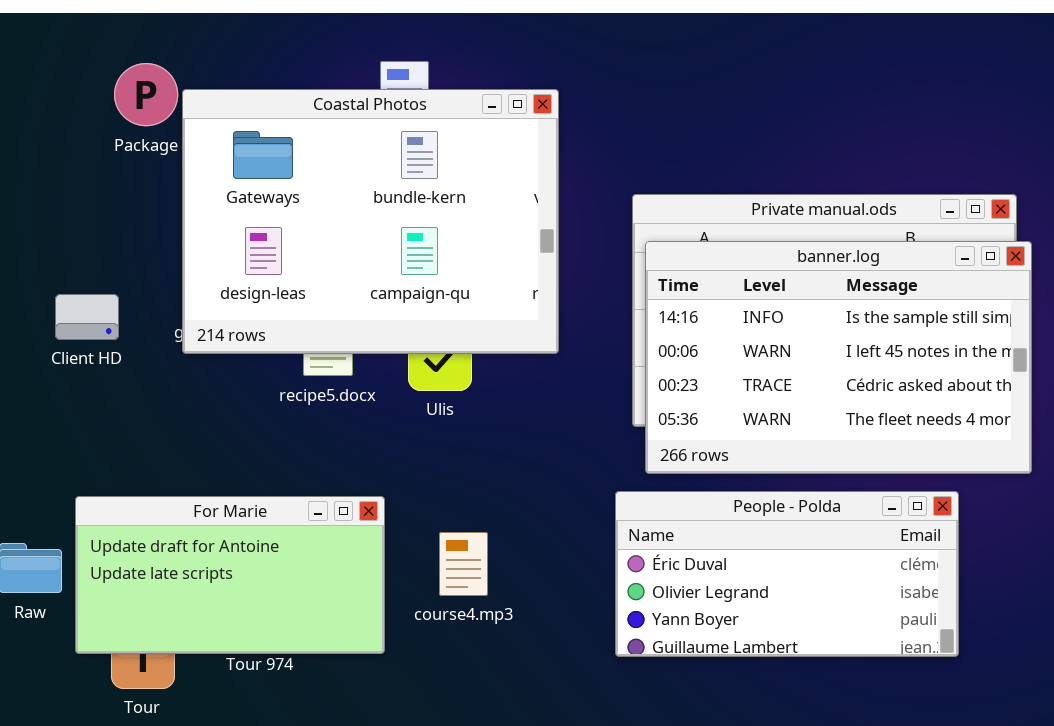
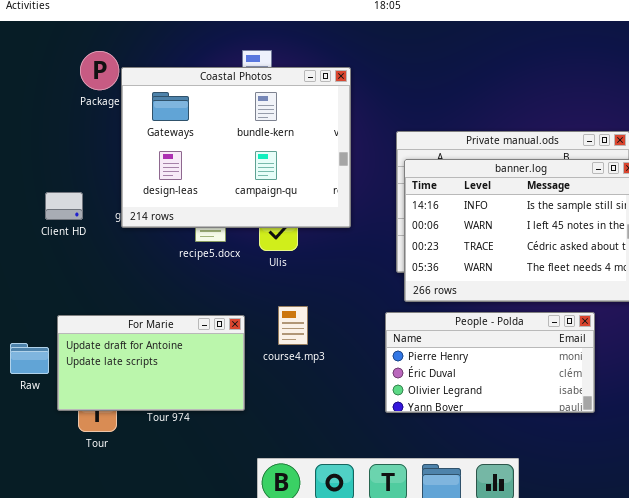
People - Polda: [615,491,959,657] -> [385,312,595,413], scrolled up 1 row
course4.mp3: [439,532,488,596] -> [278,306,308,345], moved

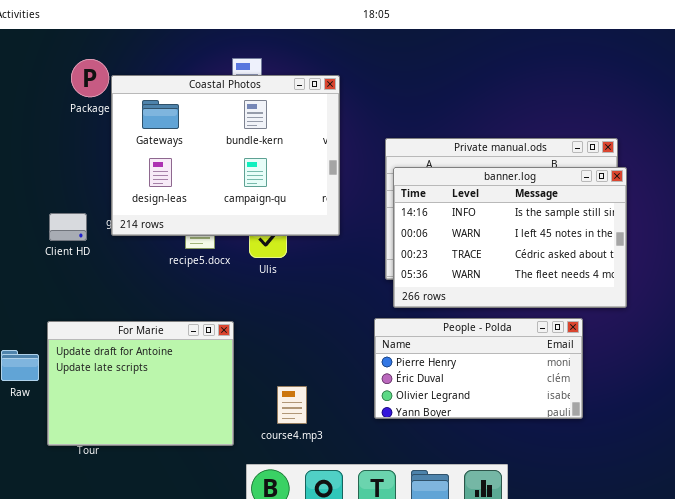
Client HD: [45,192,83,220] -> [49,213,87,241], moved
course4.mp3: [278,306,308,345] -> [277,386,307,424], moved
For Marie: [57,315,245,411] -> [47,321,234,446], resized

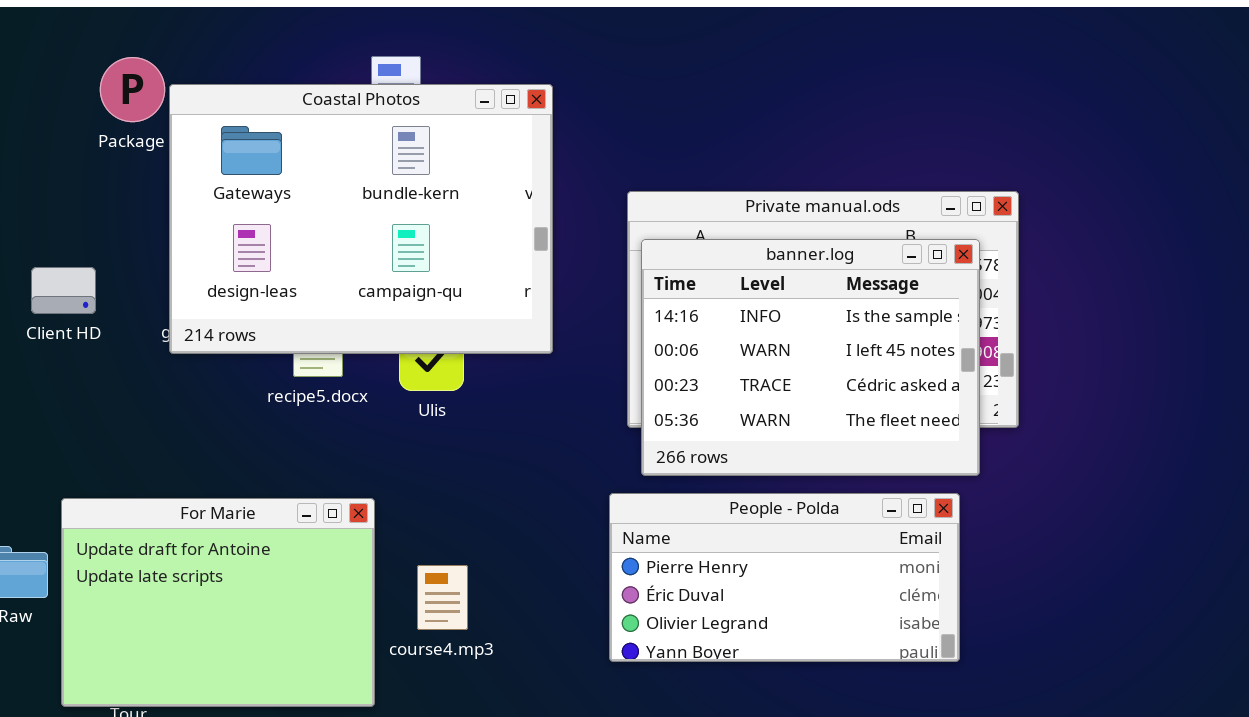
banner.log: [393,167,627,308] -> [641,239,980,476], resized
Client HD: [49,213,87,241] -> [31,267,96,314], moved
course4.mp3: [277,386,307,424] -> [417,565,468,630], moved

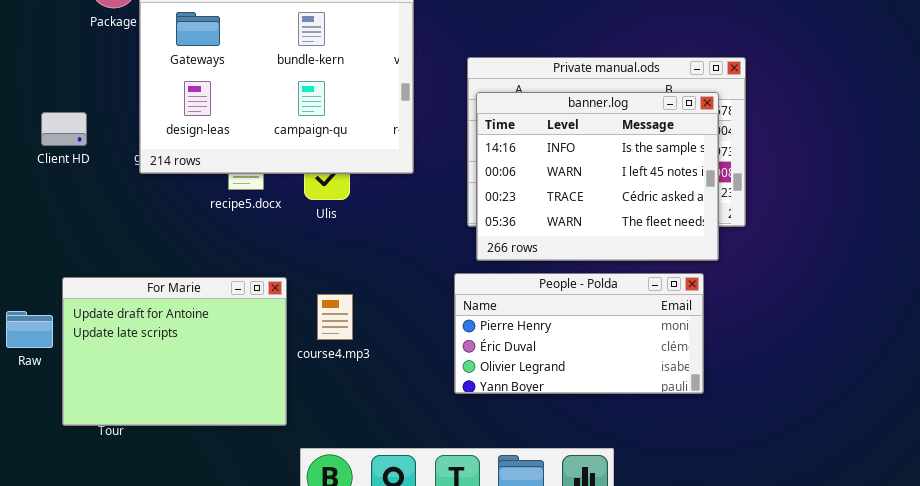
course4.mp3: [417,565,468,630] -> [317,294,353,340], moved

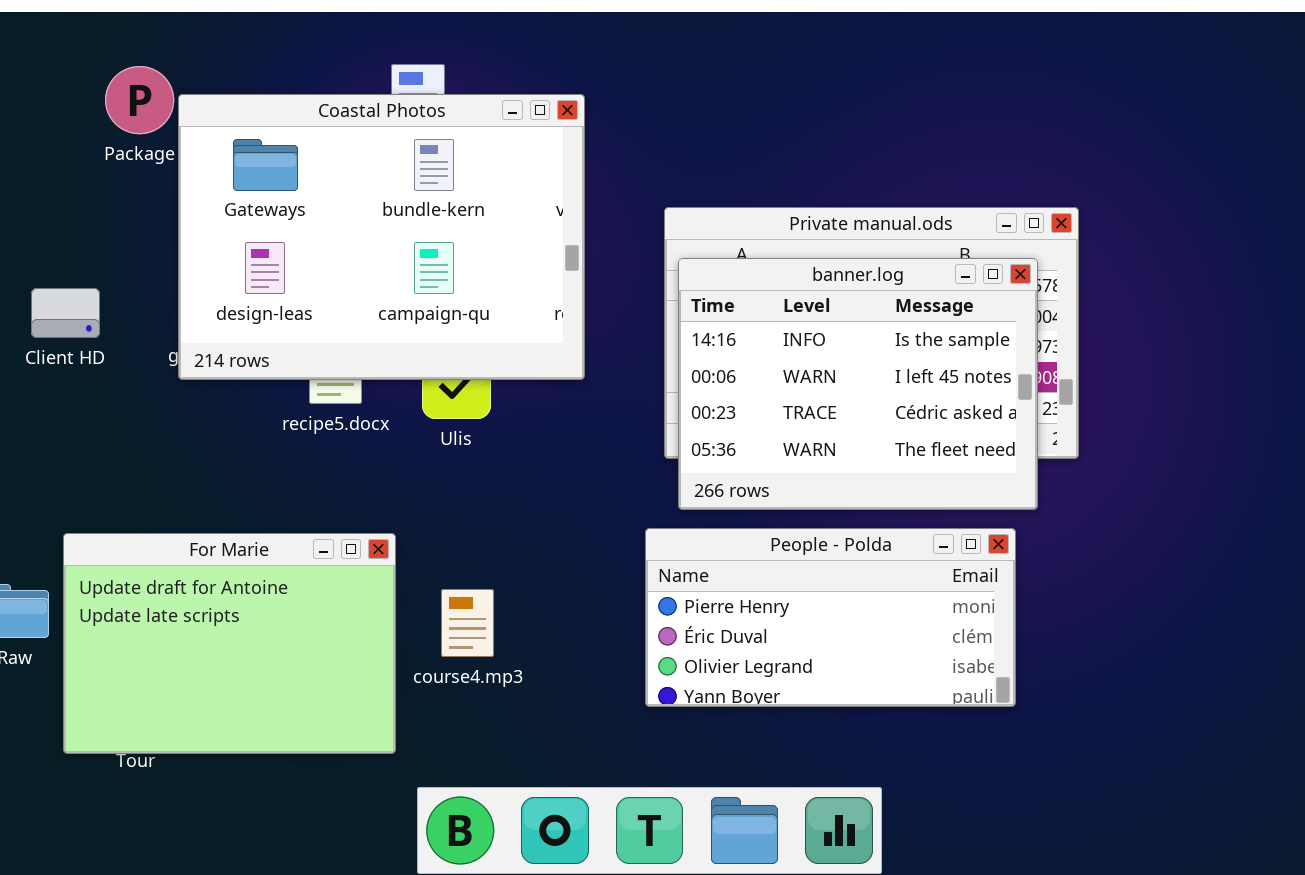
course4.mp3: [317,294,353,340] -> [441,589,494,657], moved

